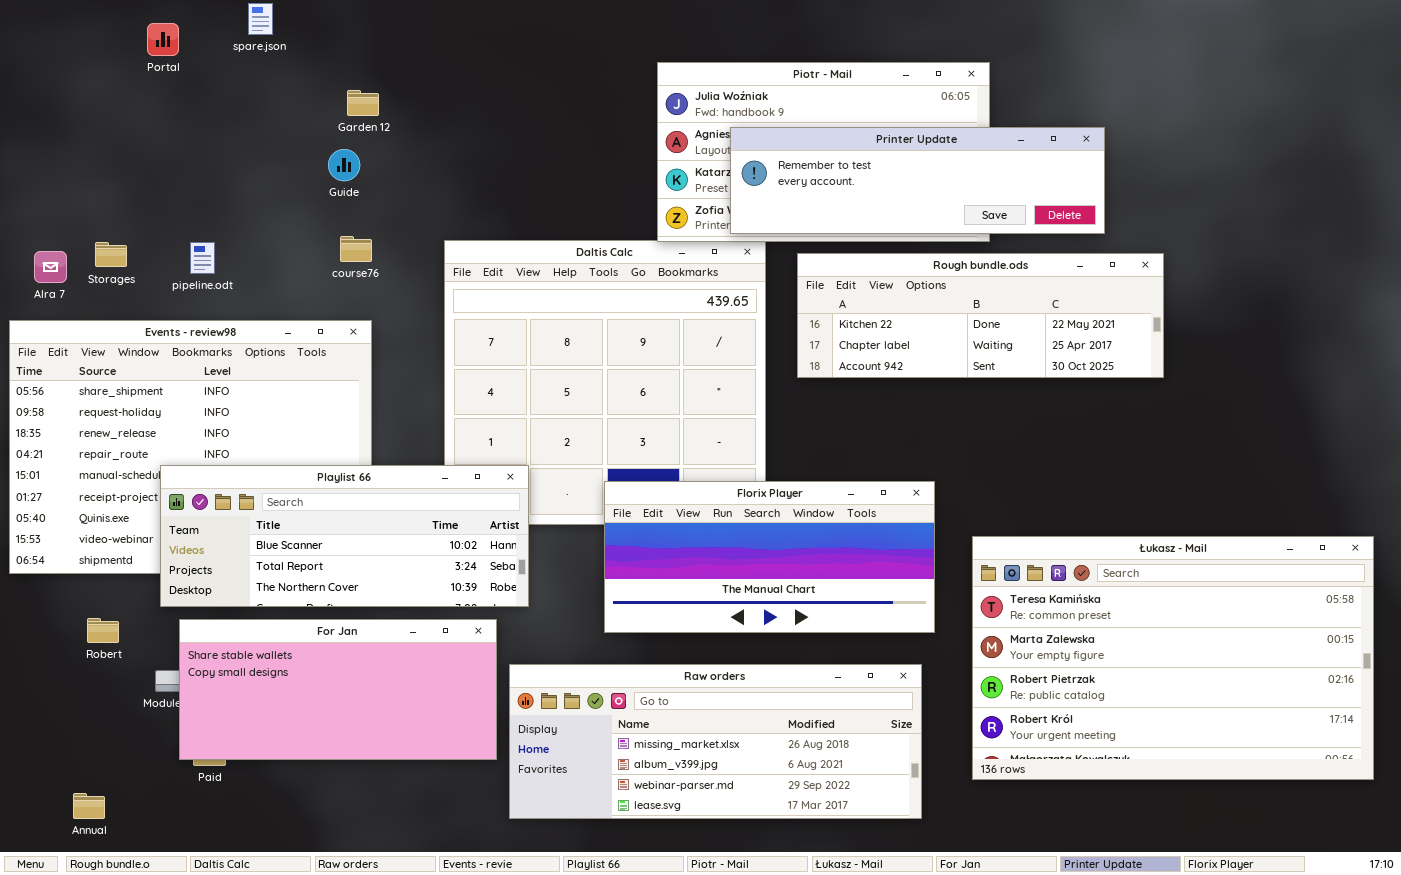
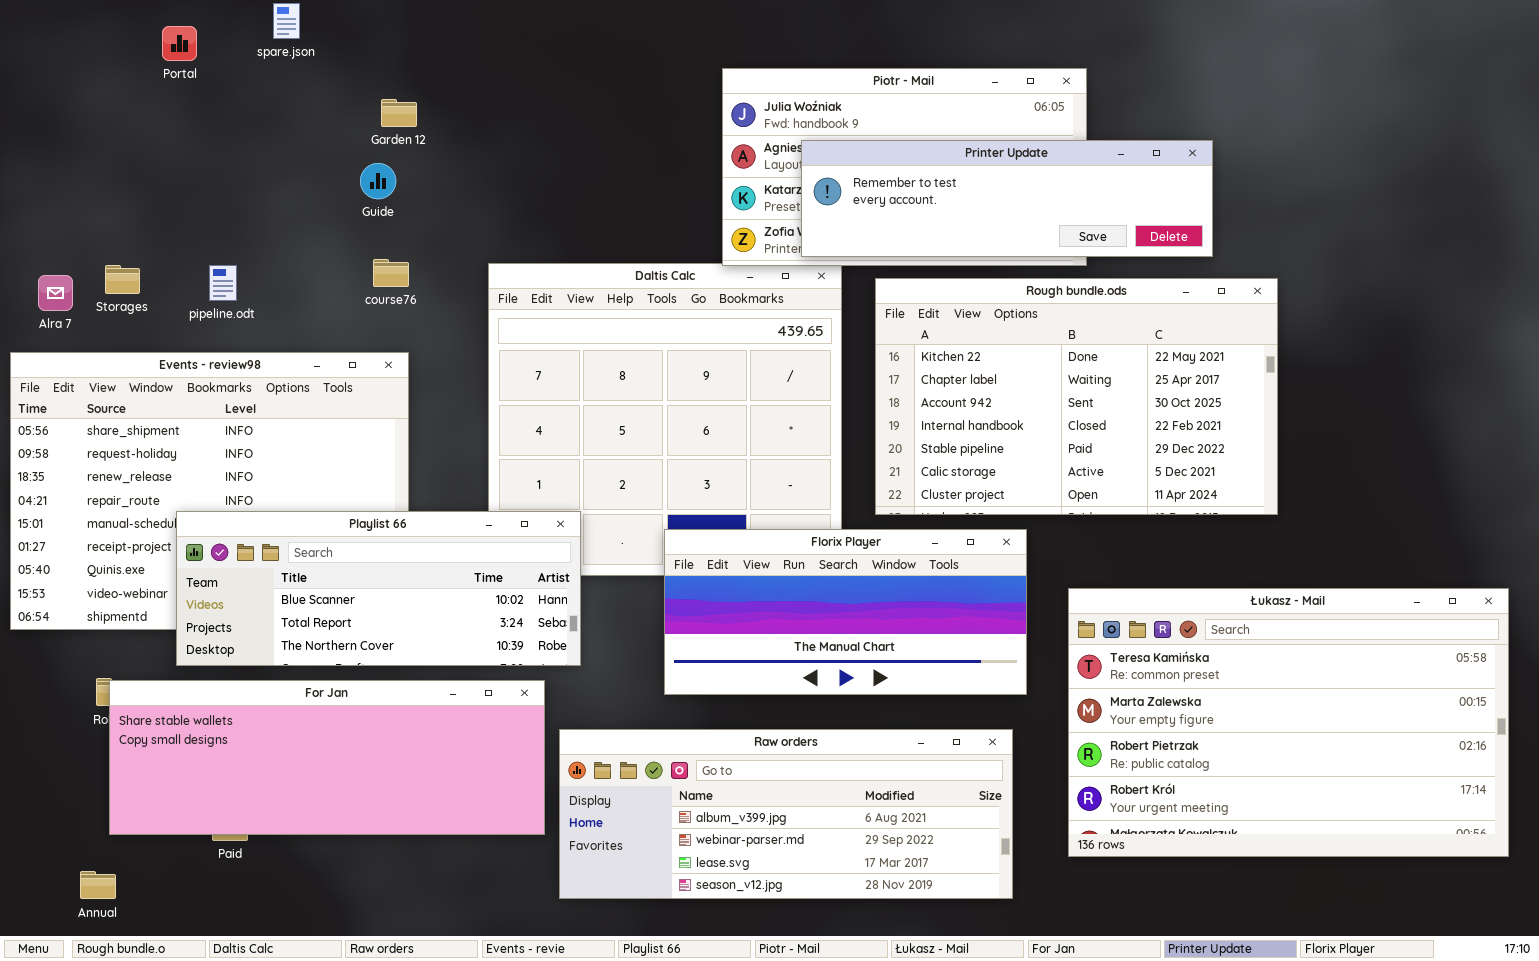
Rough bundle.ods: [797,253,1164,378] -> [875,278,1278,515], resized
For Jan: [179,619,497,760] -> [109,680,545,835], resized
Raw orders: [509,664,922,819] -> [559,729,1013,899], scrolled down 1 row

